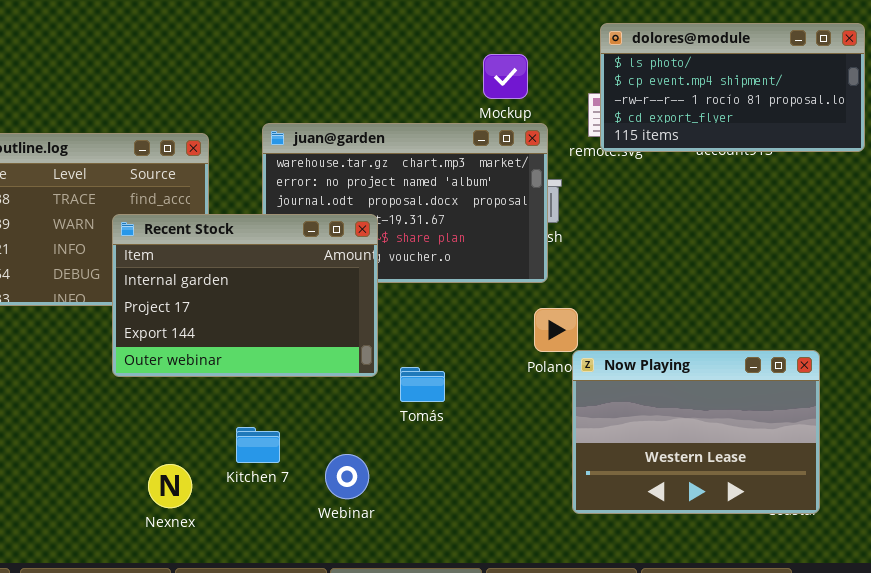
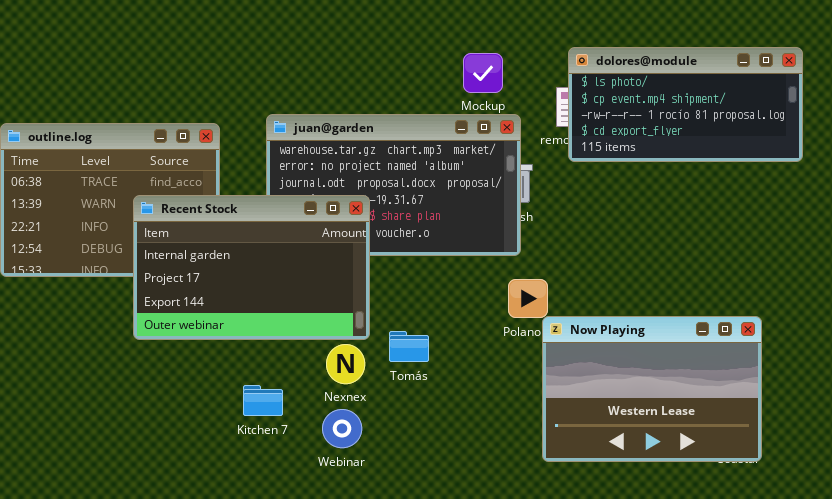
dolores@module: [600,23,865,152] -> [568,47,803,162], moved
Nexnex: [148,464,192,508] -> [326,344,365,384], moved

